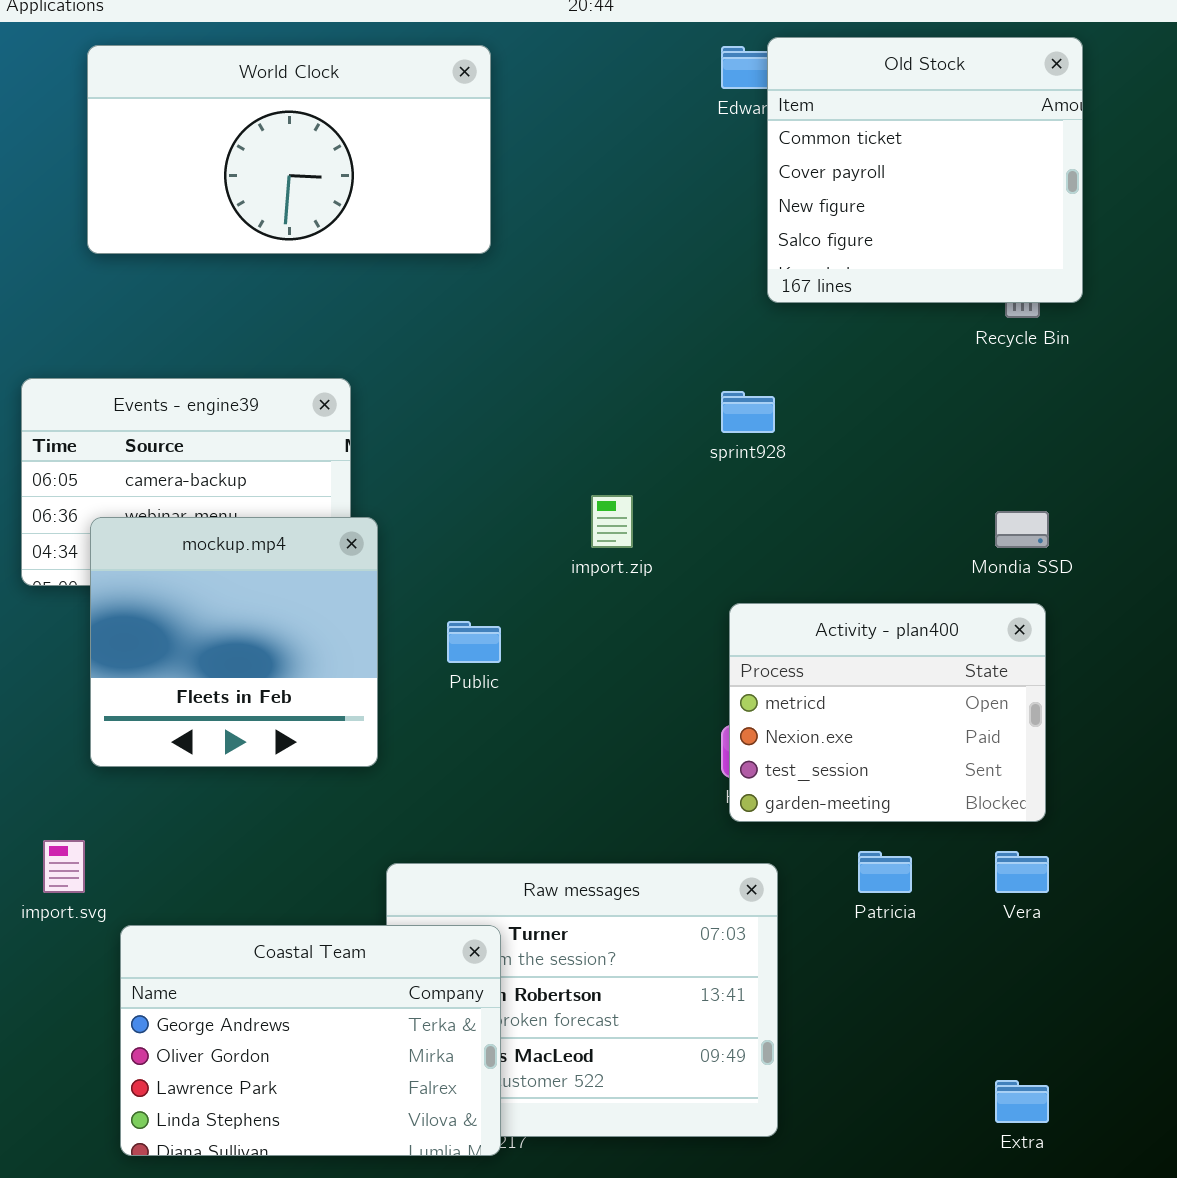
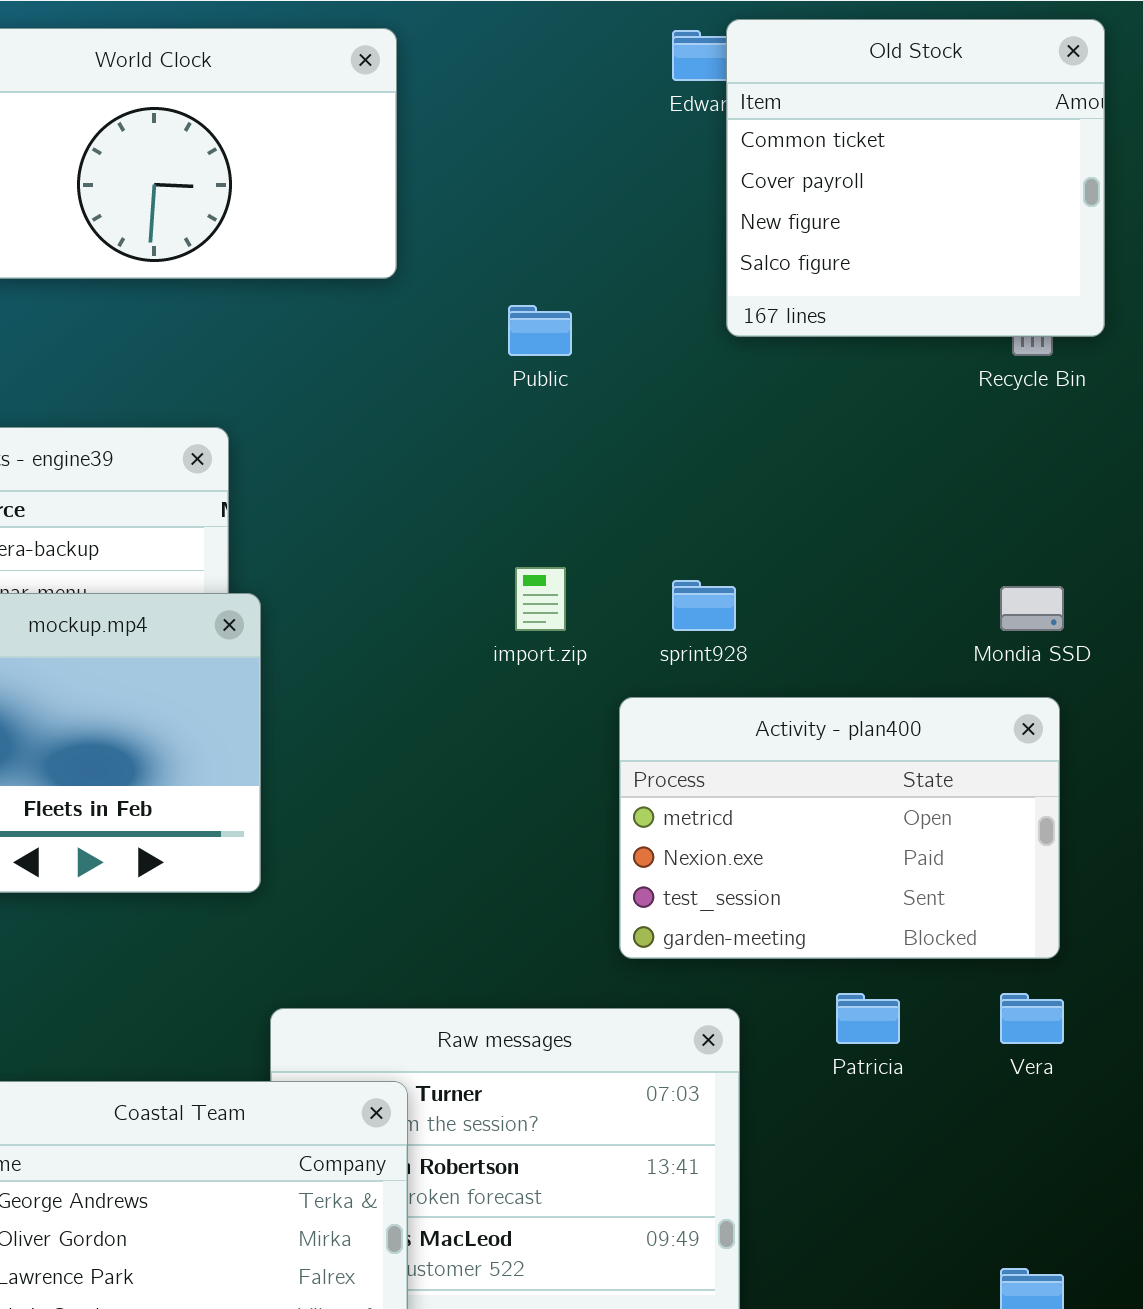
sprint928: [721,391,775,433] -> [672,580,736,631], moved
Activity - plan400: [729,603,1046,822] -> [619,697,1060,959], resized
Public: [447,621,501,663] -> [508,305,572,356], moved

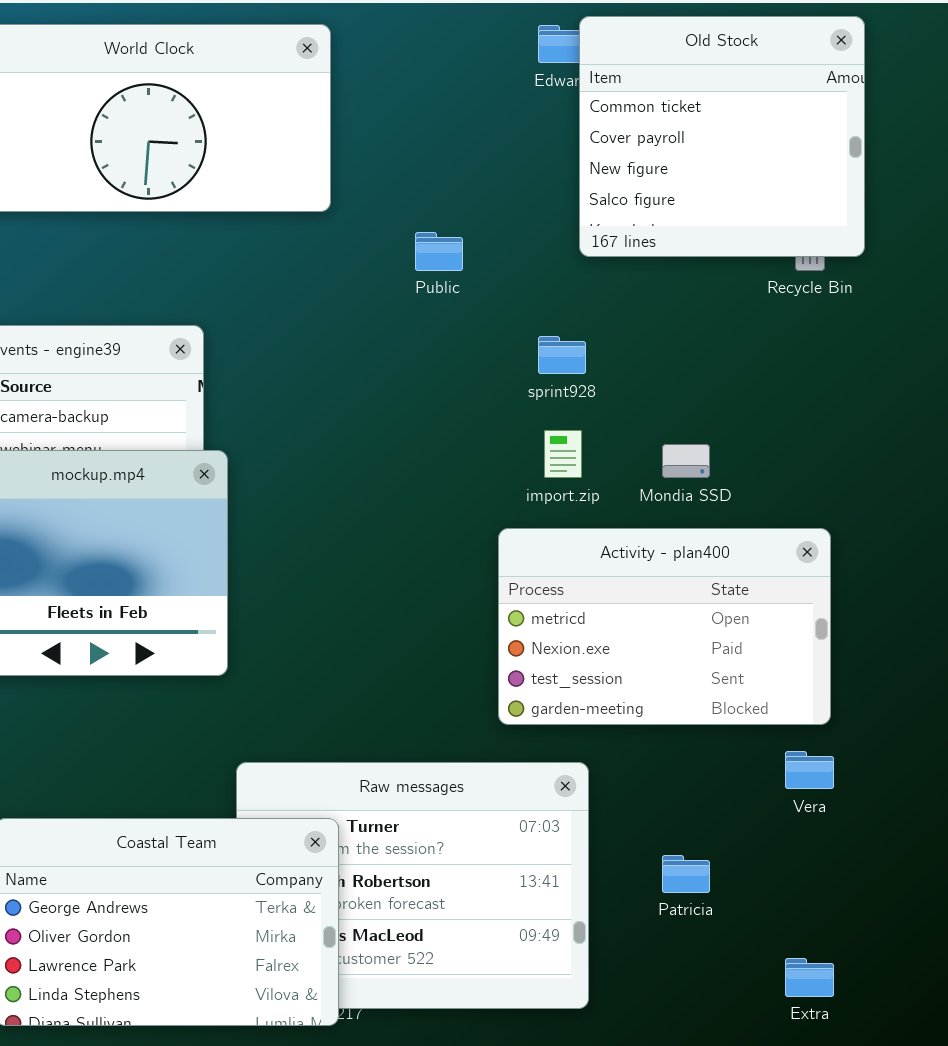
import.zip: [515,567,566,631] -> [544,430,582,478], moved
sprint928: [672,580,736,631] -> [538,336,586,374], moved
Mondia SSD: [1000,586,1064,631] -> [662,444,710,478], moved
Patricia: [836,993,900,1044] -> [662,855,710,893], moved

